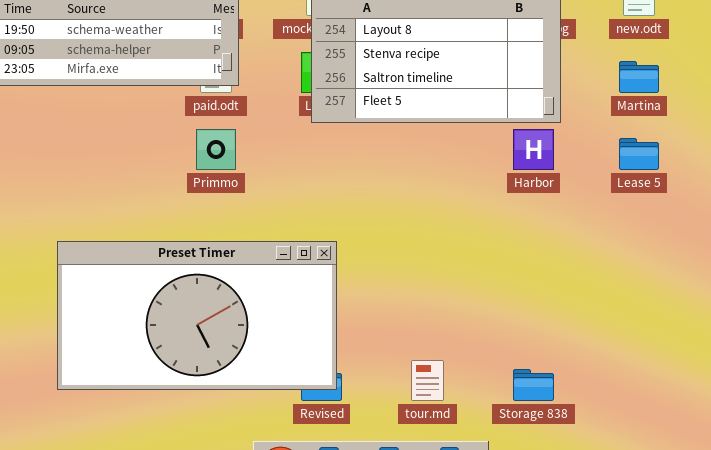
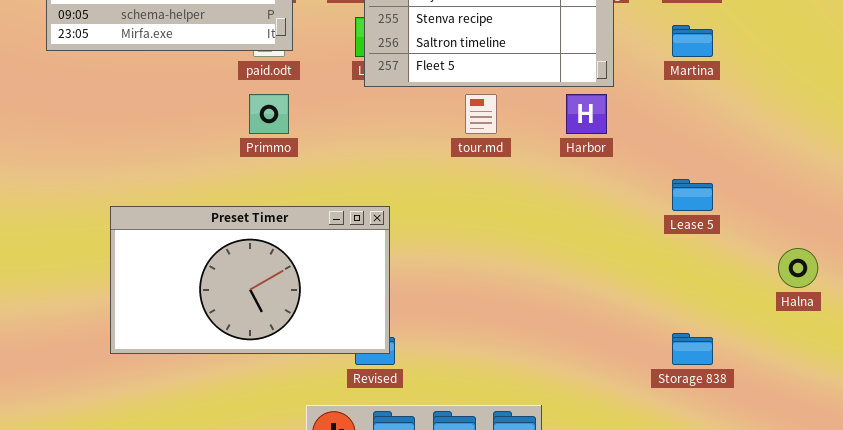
Lease 5: [619,138,659,170] -> [672,179,713,211], moved
tour.md: [411,360,444,401] -> [465,94,497,134], moved
Storage 838: [513,369,554,401] -> [672,333,713,365], moved

